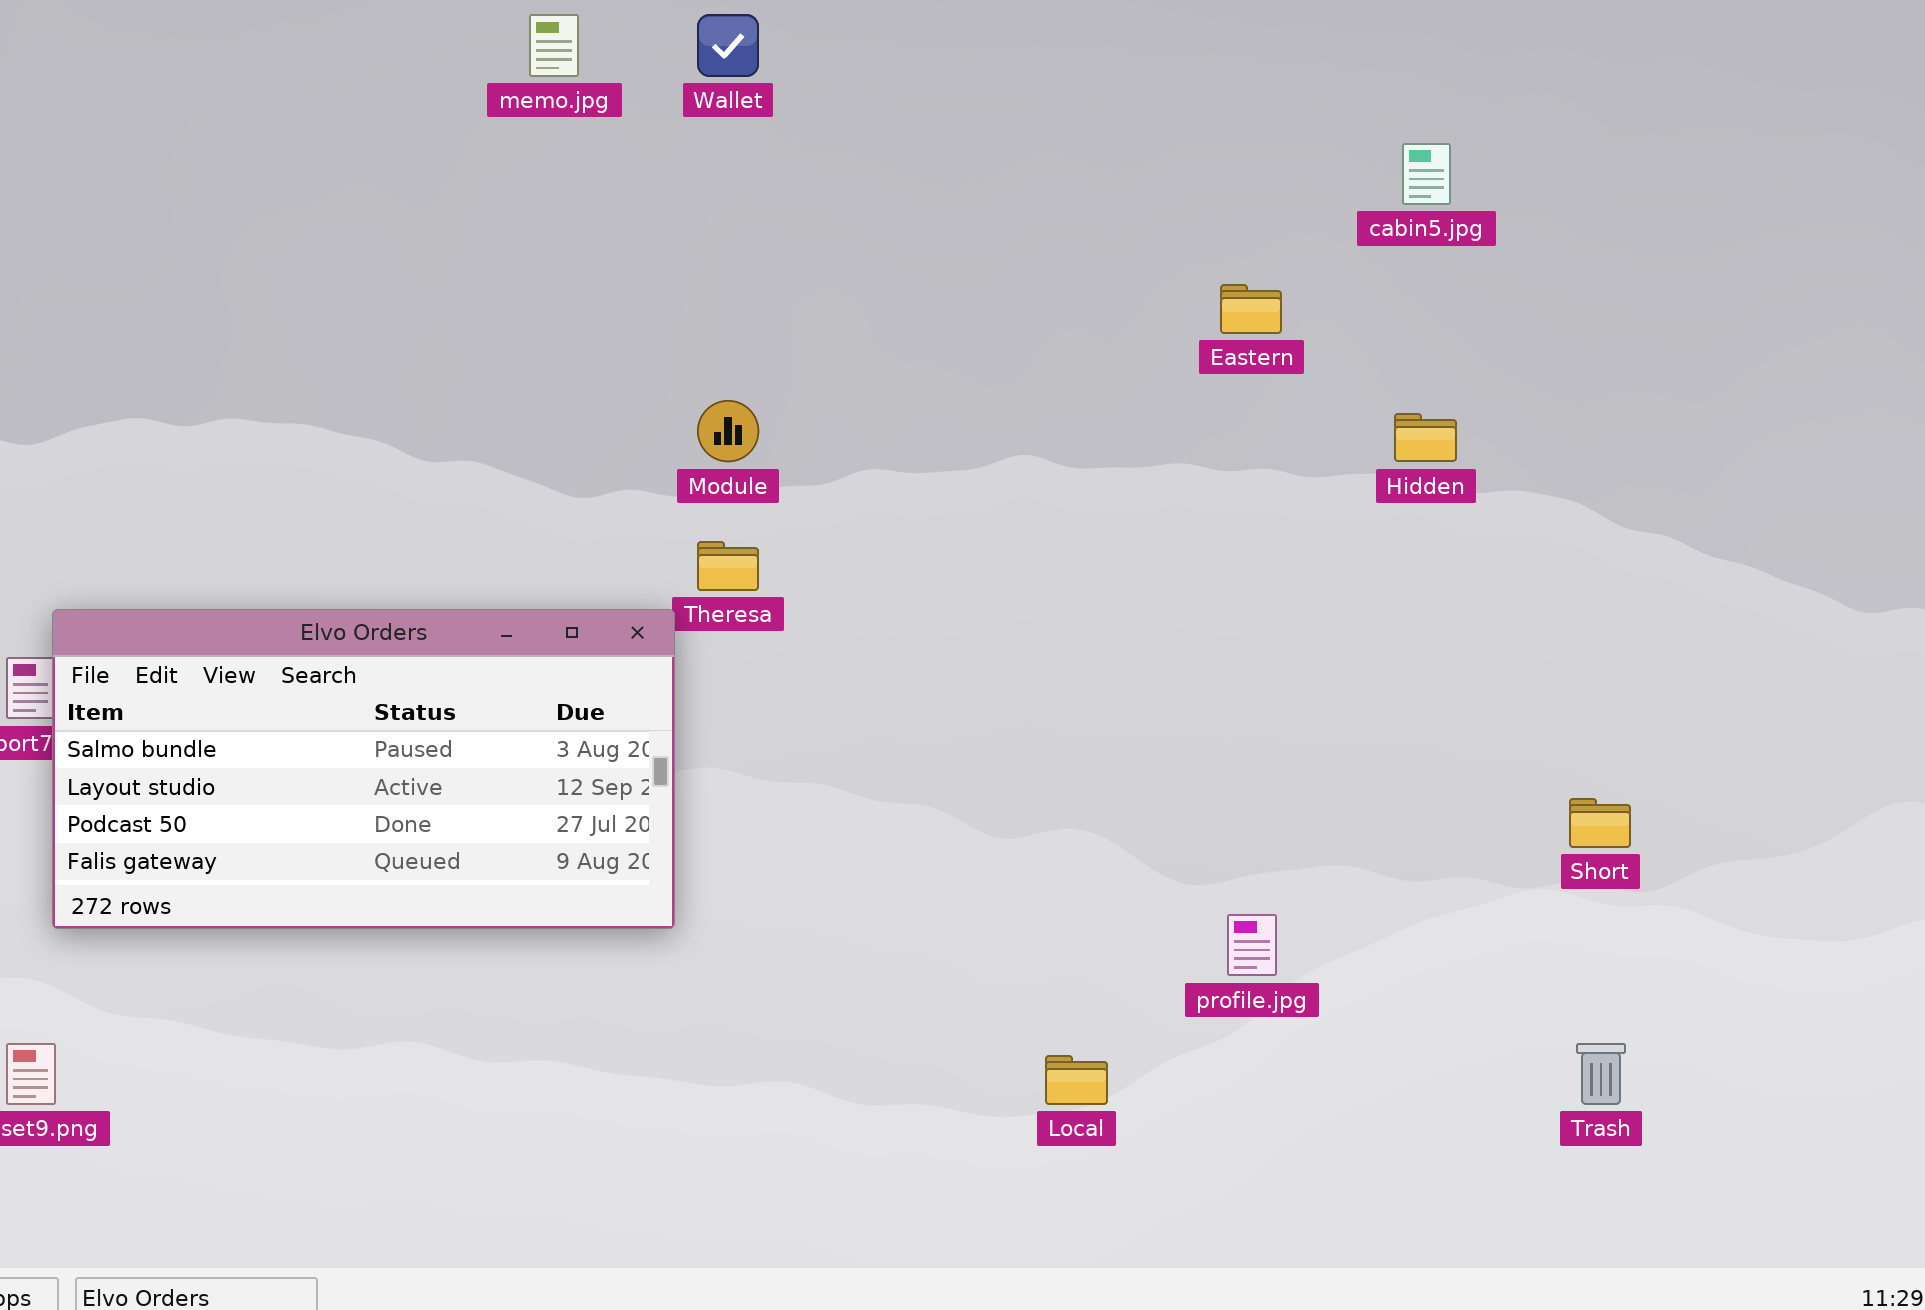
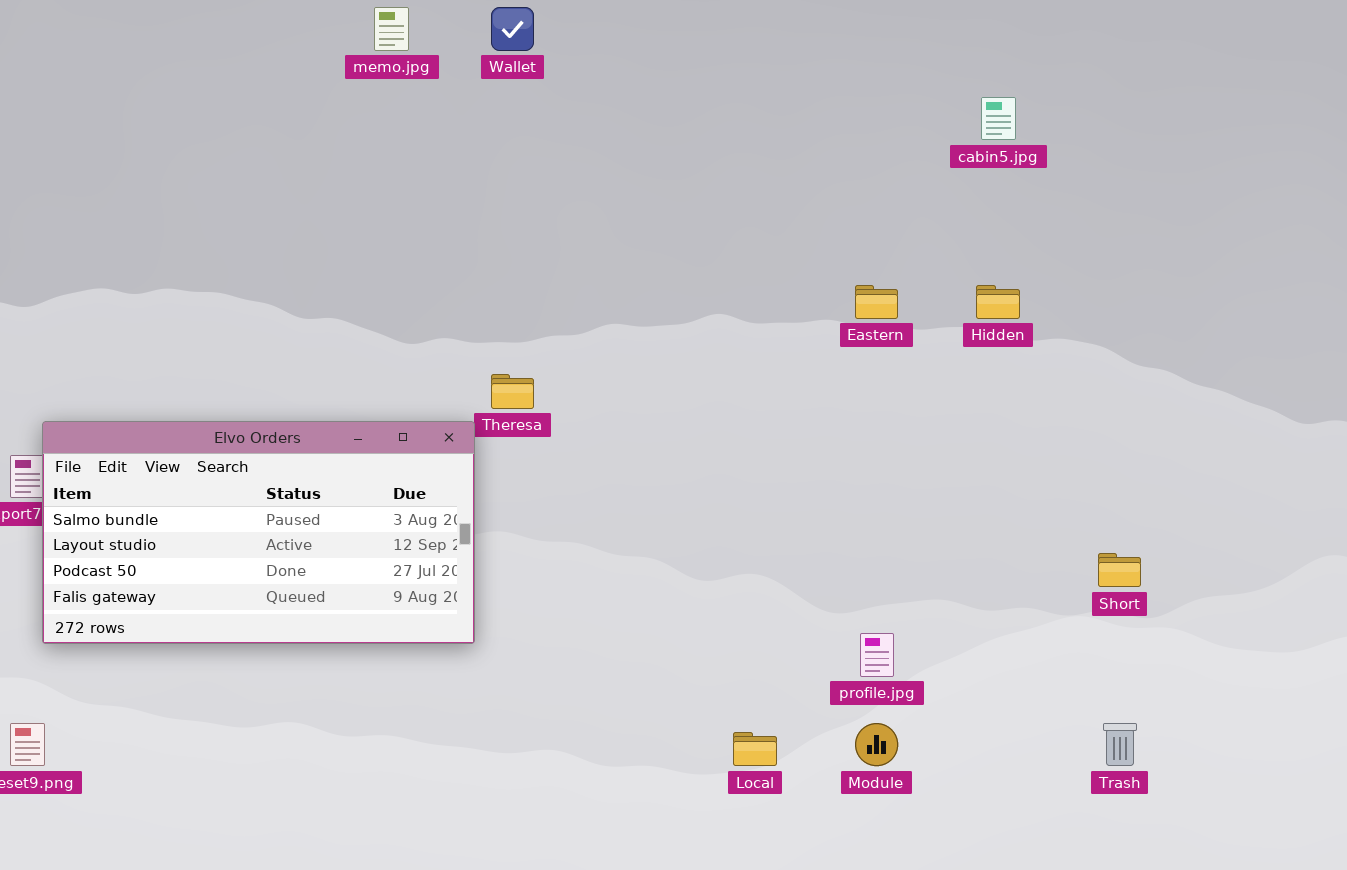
Eastern: [1220,284,1282,334] -> [855,285,898,319], moved
Module: [697,400,759,462] -> [855,723,898,766], moved

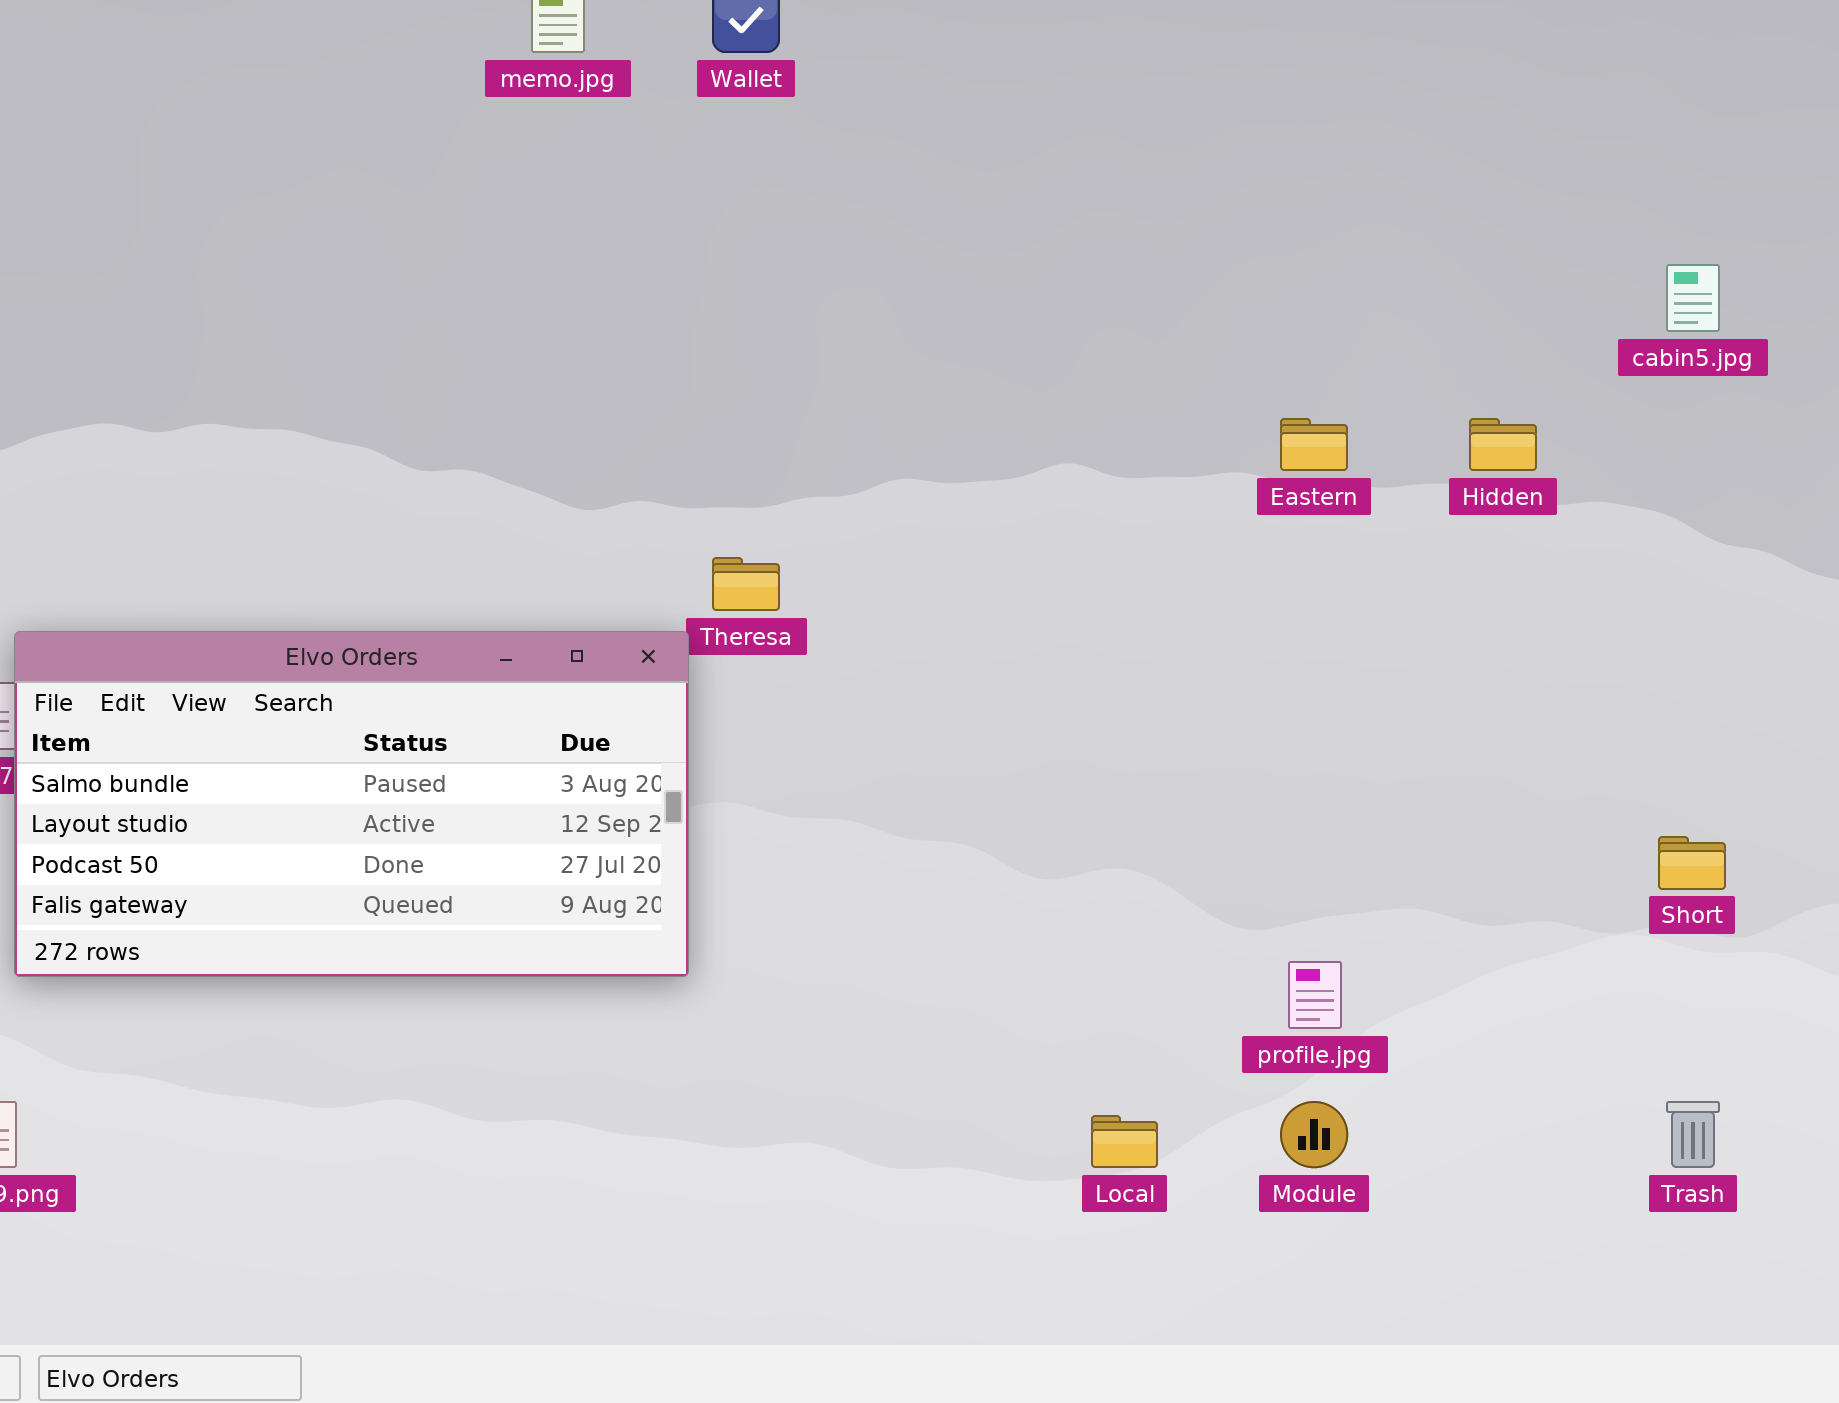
cabin5.jpg: [981,97,1016,140] -> [1666,264,1720,332], moved

